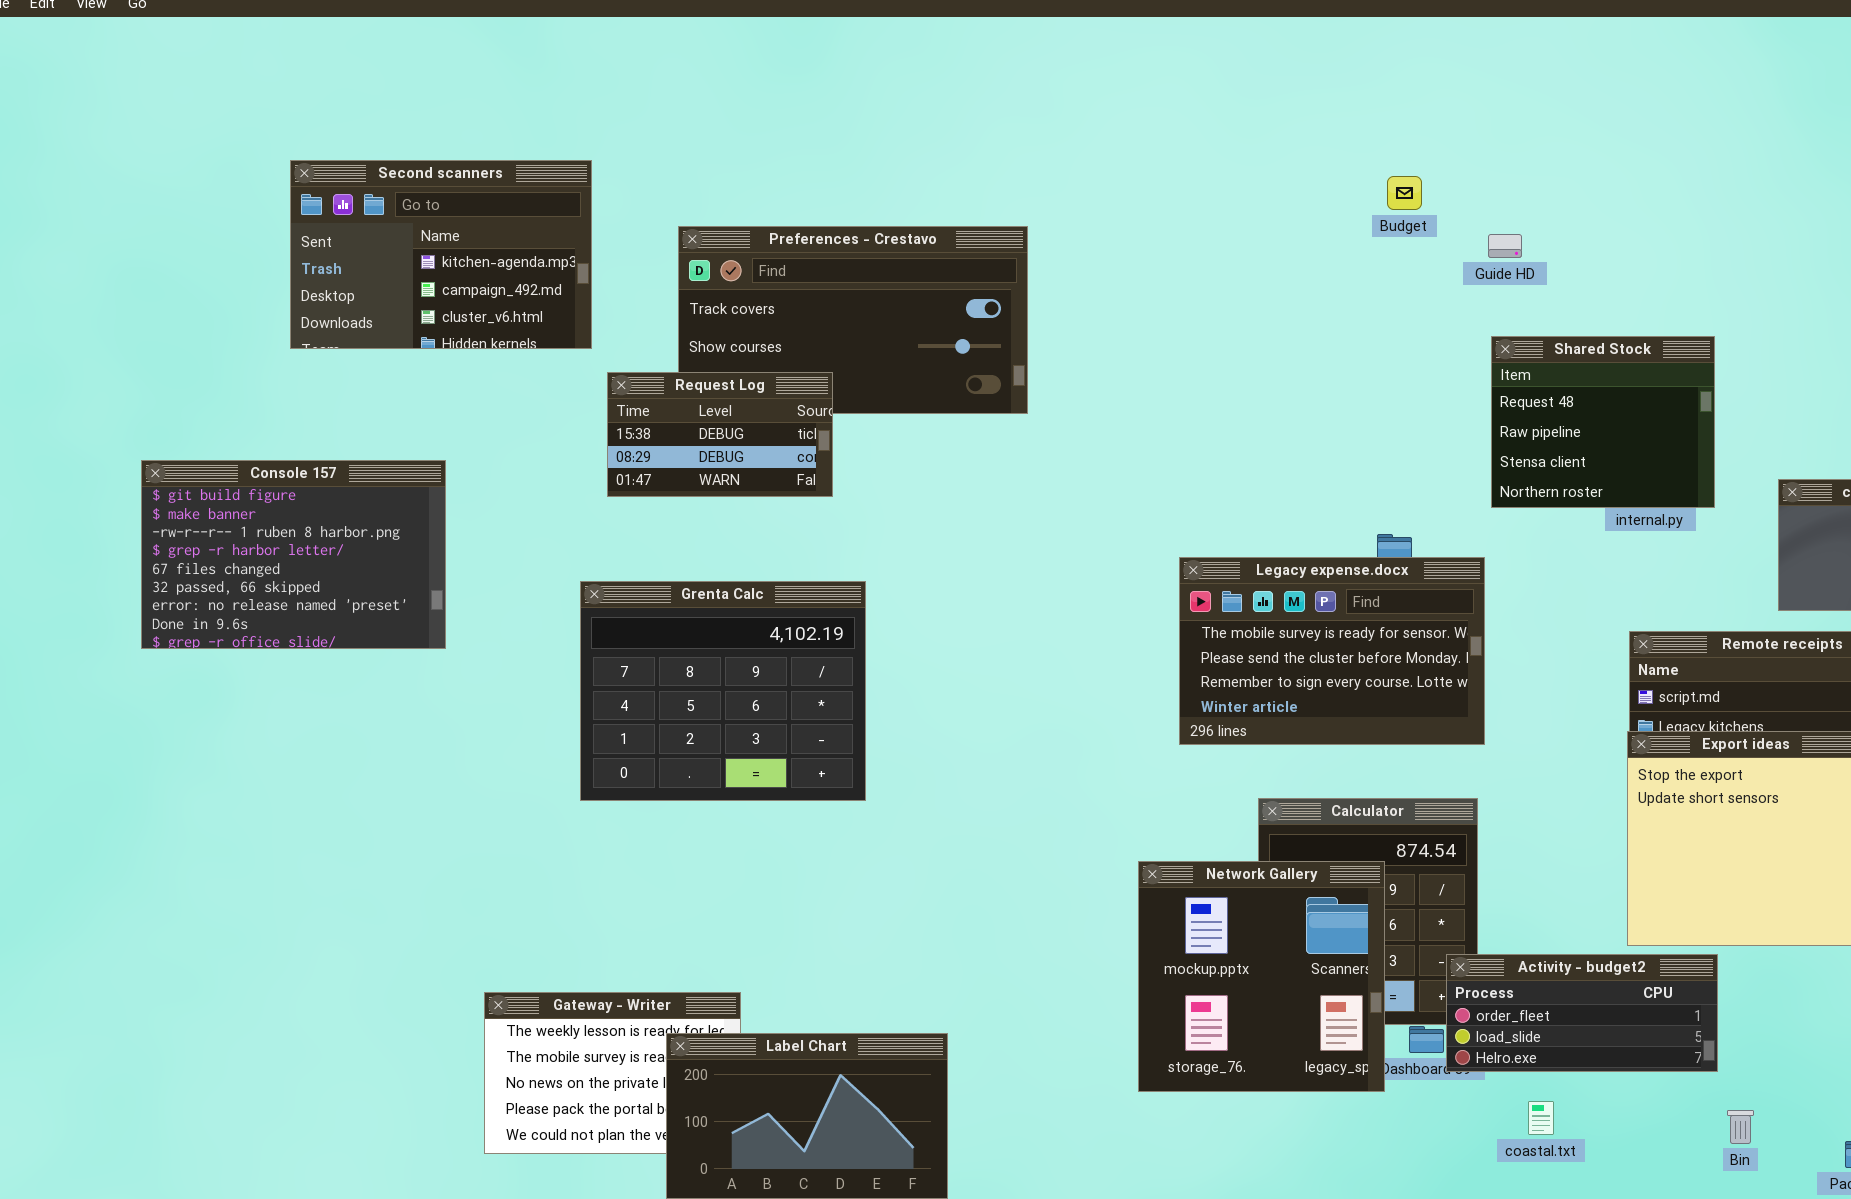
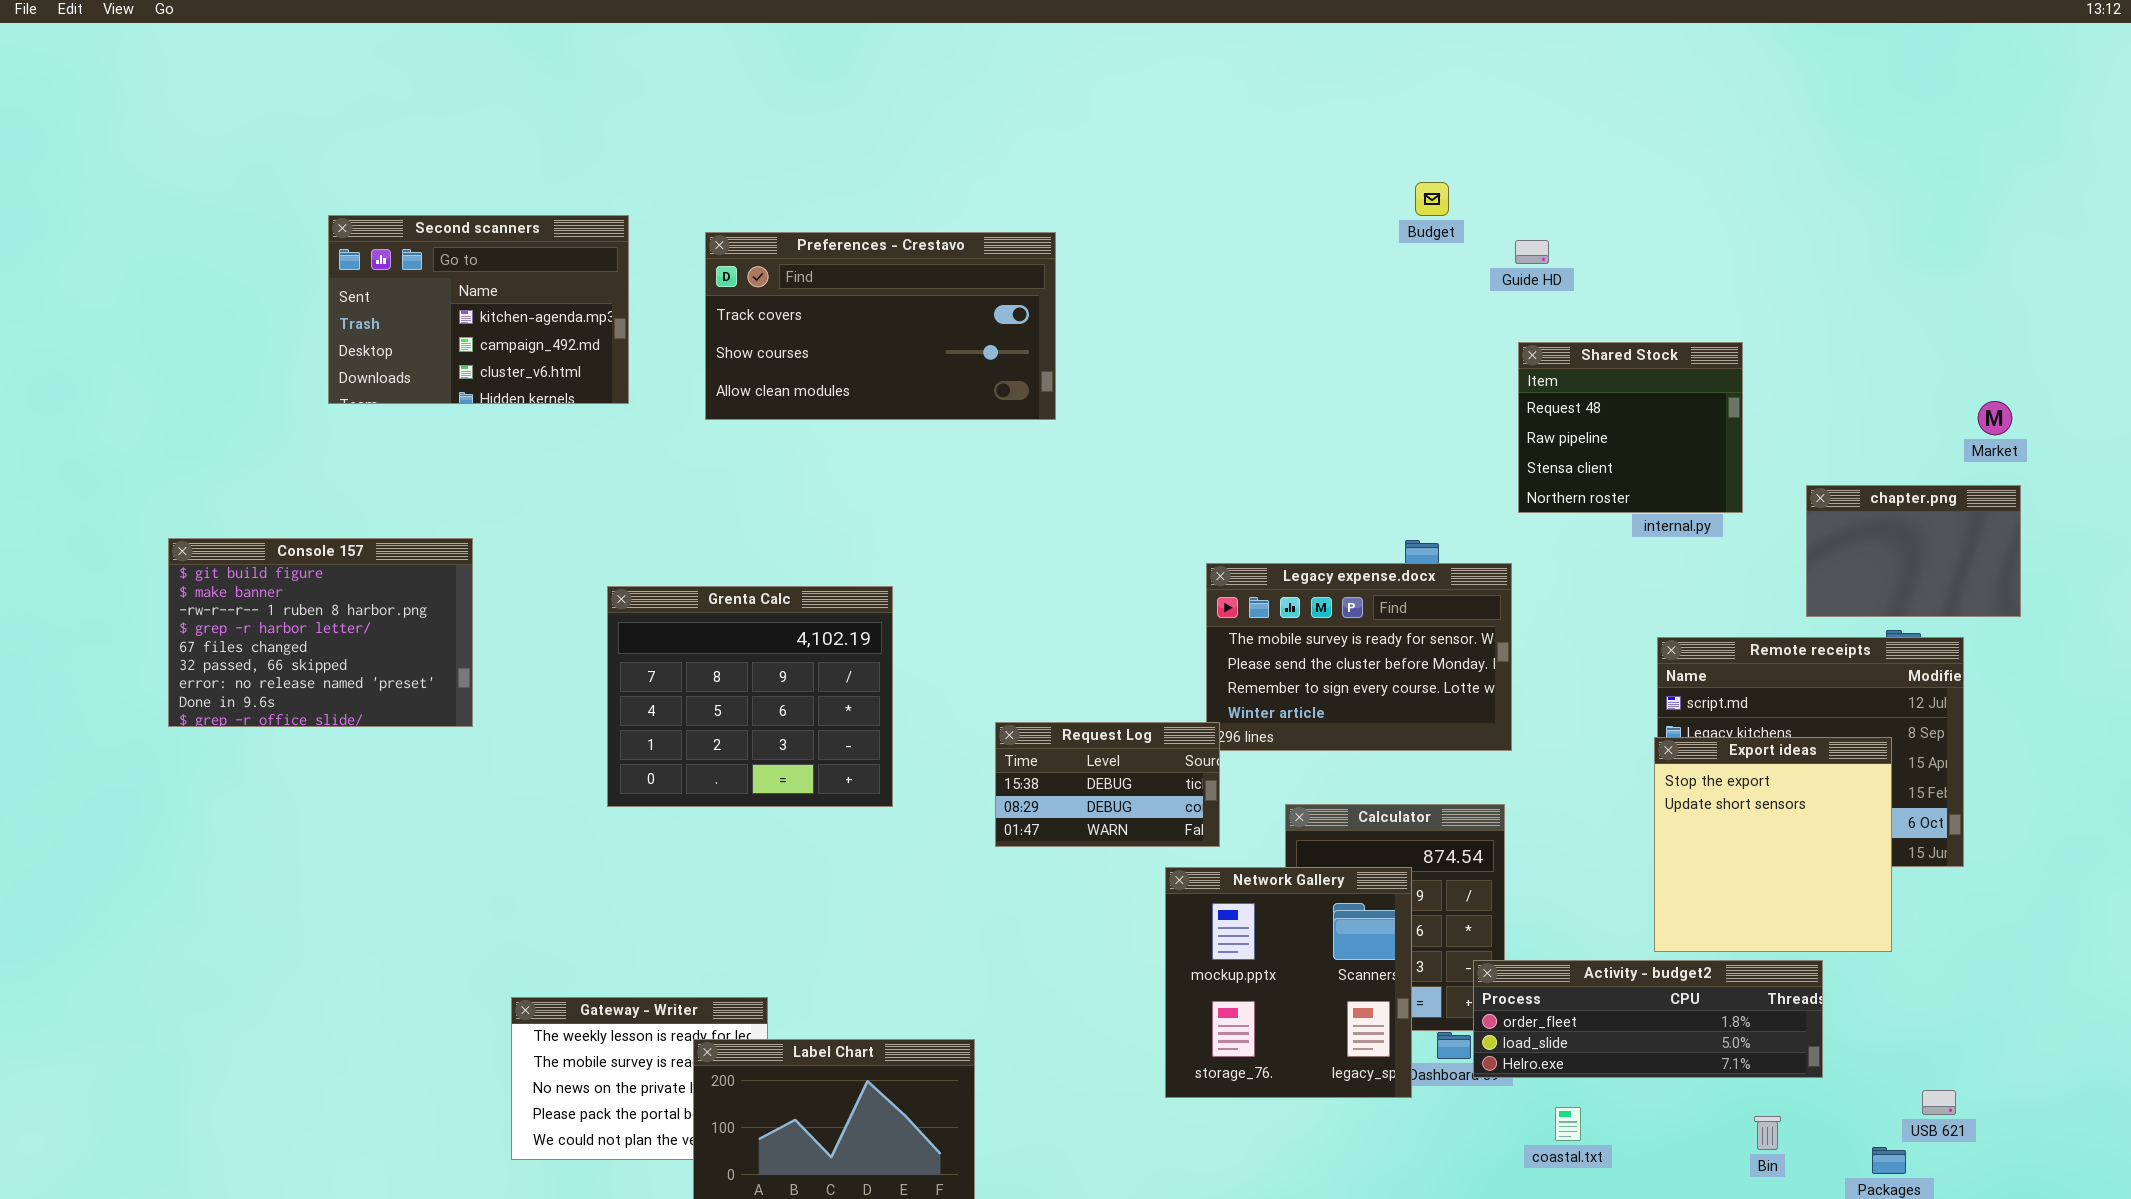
Second scanners: [290,160,592,349] -> [328,215,629,404], moved
Request Log: [607,372,833,497] -> [995,722,1220,847], moved
Console 157: [141,460,446,649] -> [168,538,473,727], moved
Activity - budget2: [1446,954,1718,1072] -> [1473,960,1823,1078], resized

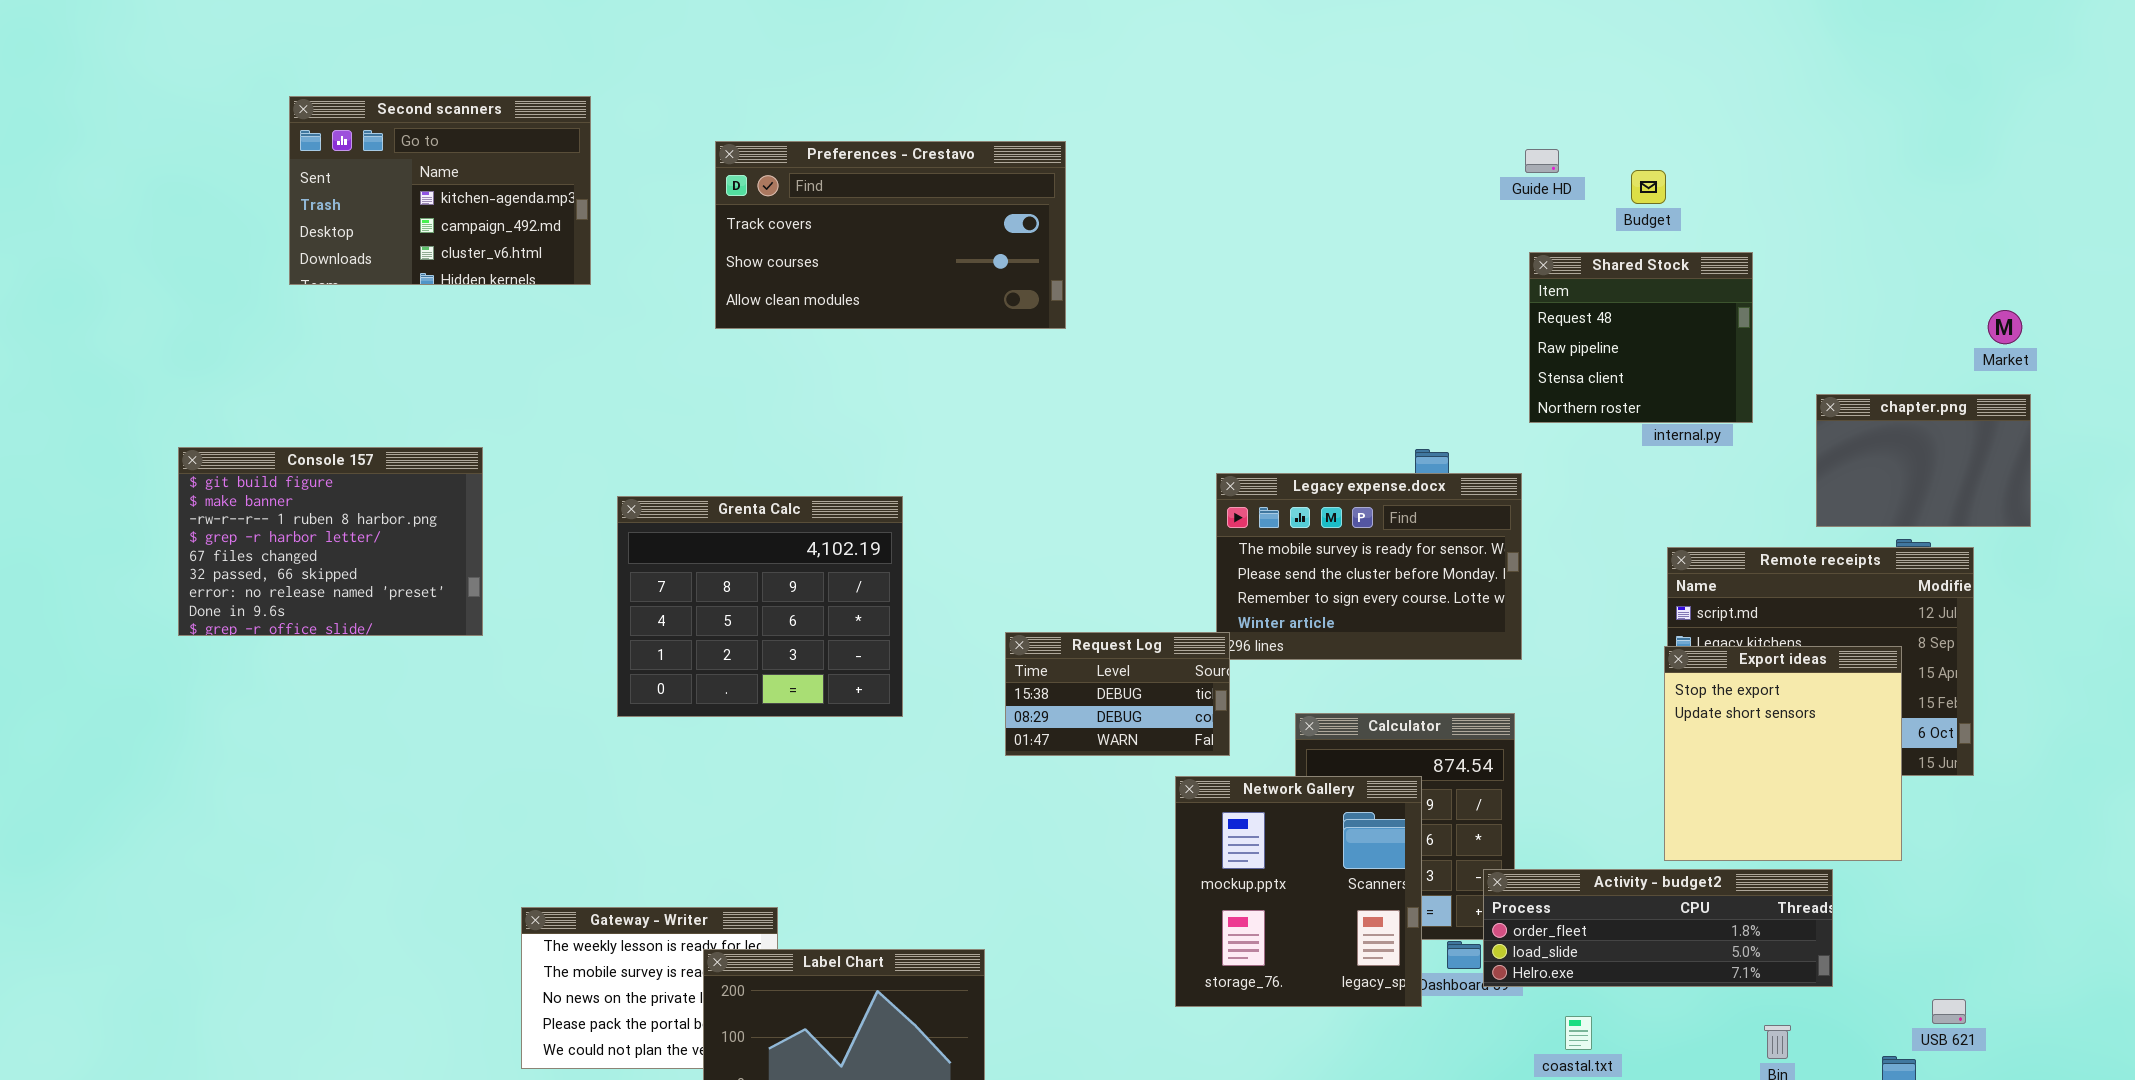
Budget: [1415,182,1449,216] -> [1631,170,1666,204], moved
Second scanners: [328,215,629,404] -> [289,96,591,285], moved

